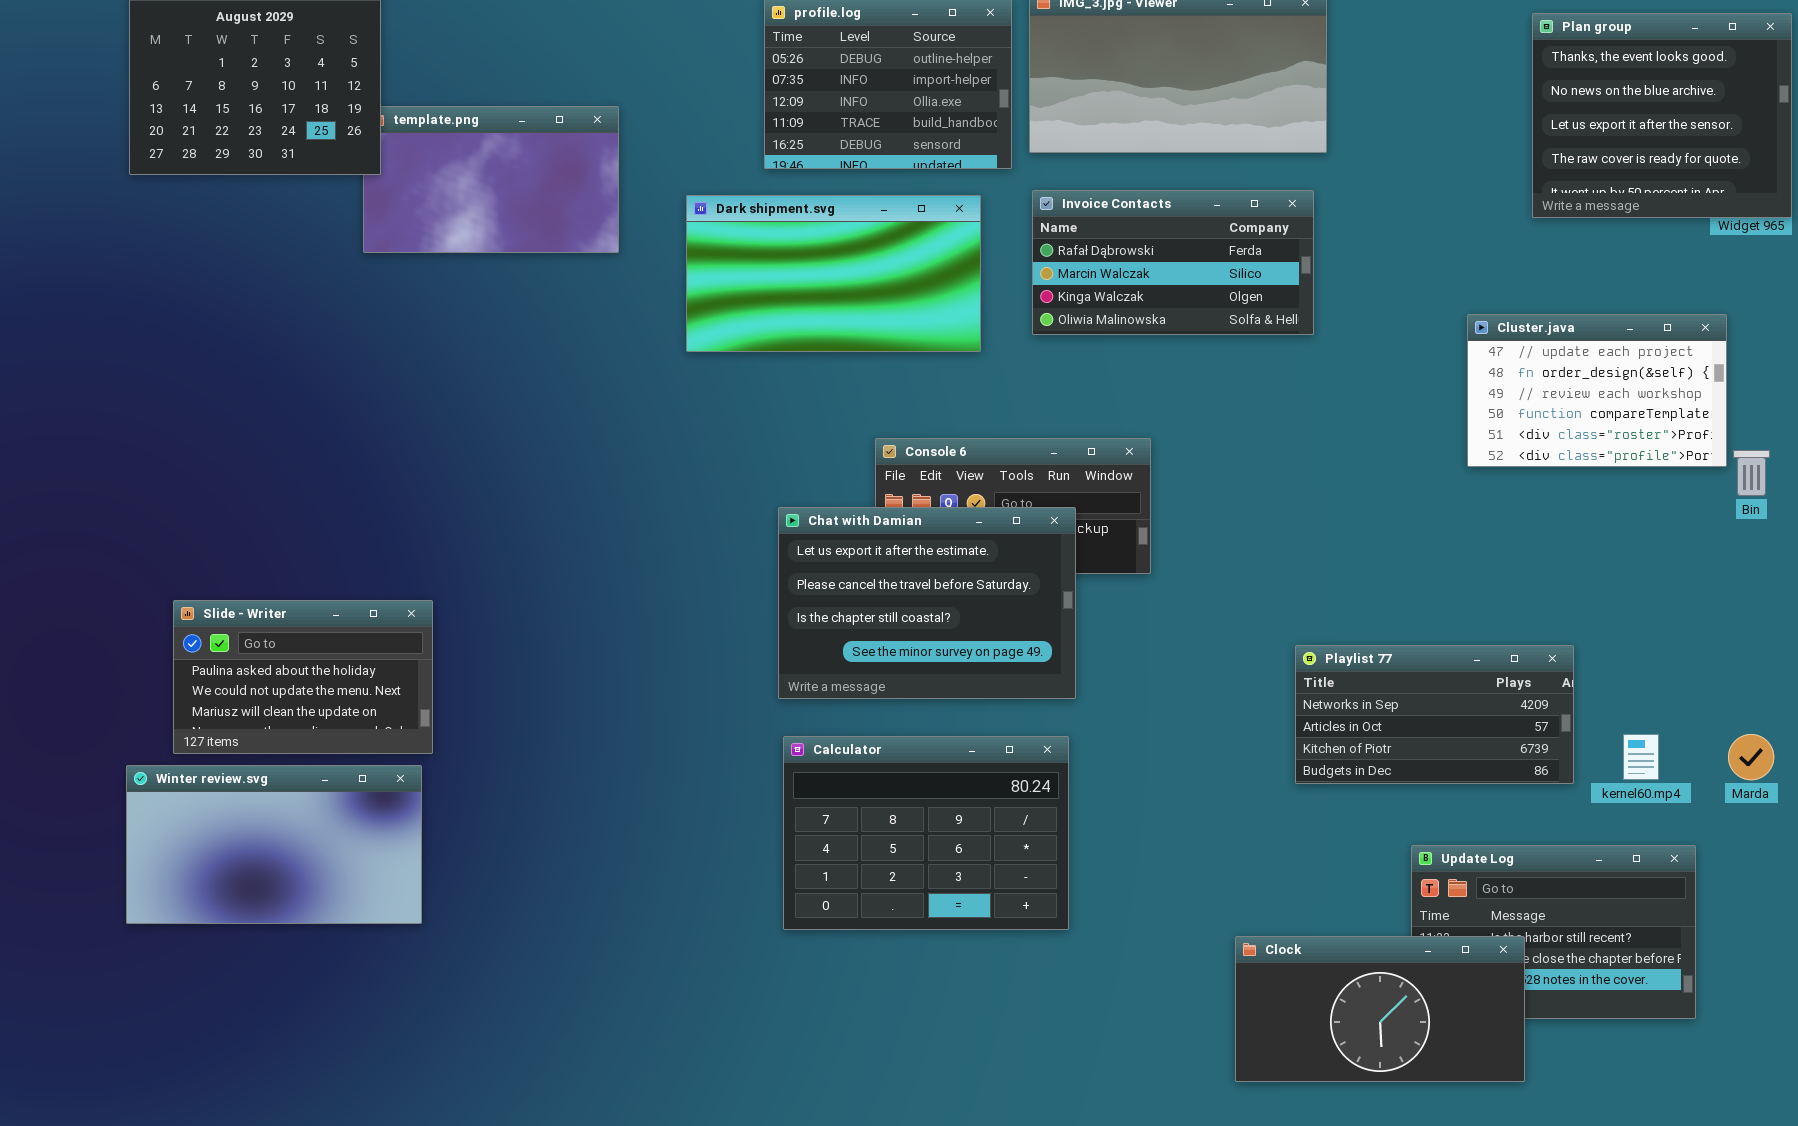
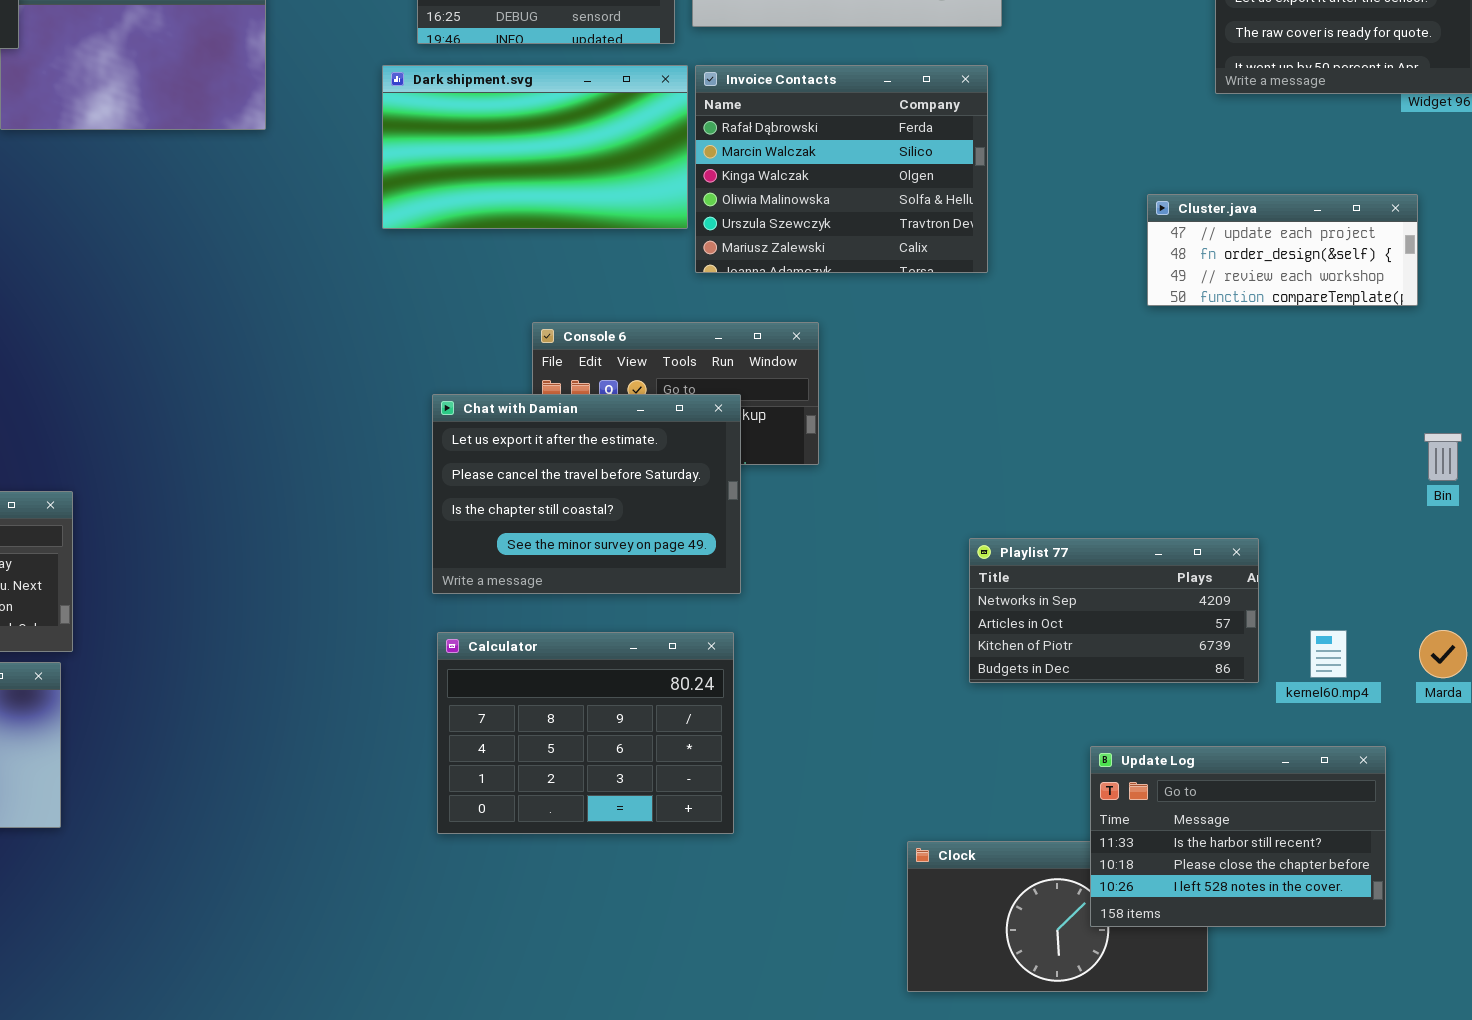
Invoice Contacts: [1032,190,1314,335] -> [695,65,988,273], resized
Dark shipment.svg: [686,195,981,352] -> [382,65,688,229], moved
Cluster.java: [1467,314,1727,467] -> [1147,194,1418,306], resized
Bin: [1733,450,1770,496] -> [1424,433,1462,481], moved
Update Log: [1411,845,1696,1019] -> [1090,746,1386,927], raised

